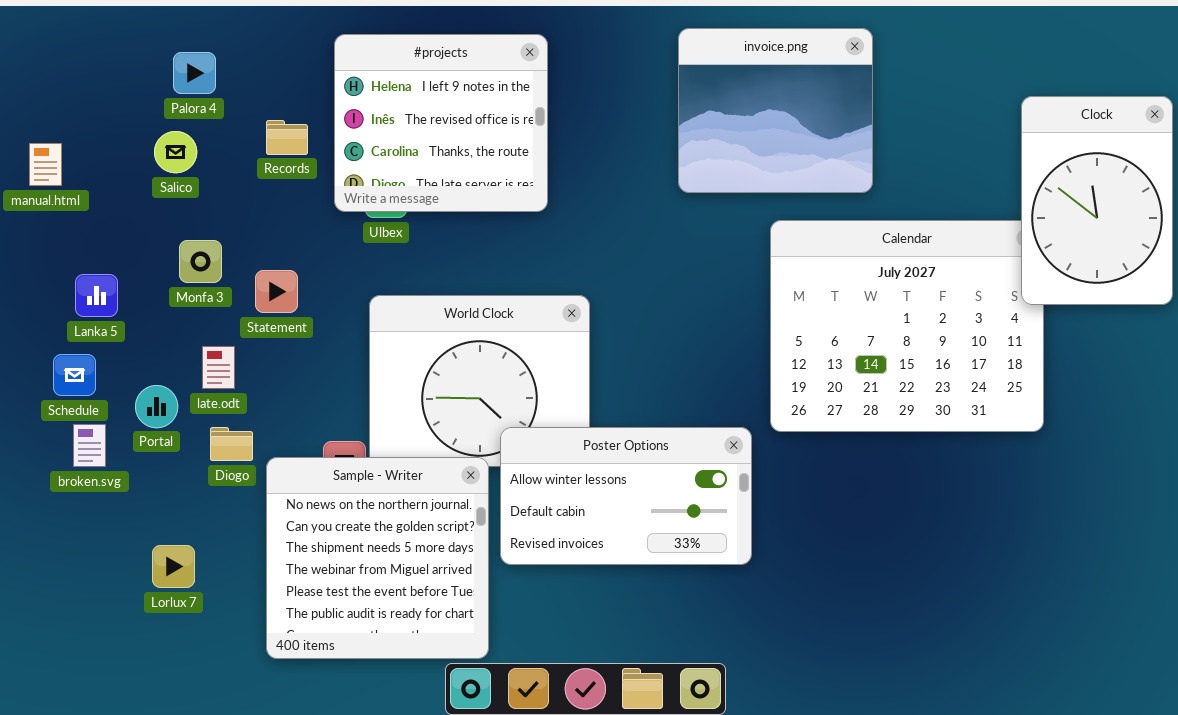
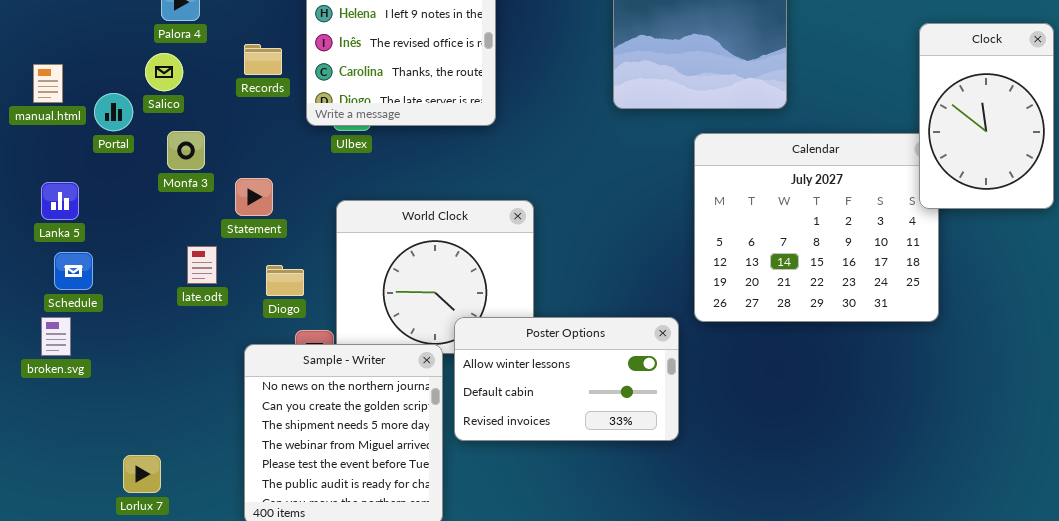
Monfa 3: [179,240,222,283] -> [167,131,205,170], moved
Lanka 5: [75,274,118,317] -> [41,182,79,220], moved
Portal: [135,385,178,428] -> [94,93,133,131], moved
broken.svg: [73,424,106,467] -> [41,317,71,356], moved
Diogo: [210,427,253,461] -> [266,265,304,296], moved
Lorlux 7: [152,545,195,588] -> [123,455,161,493], moved

